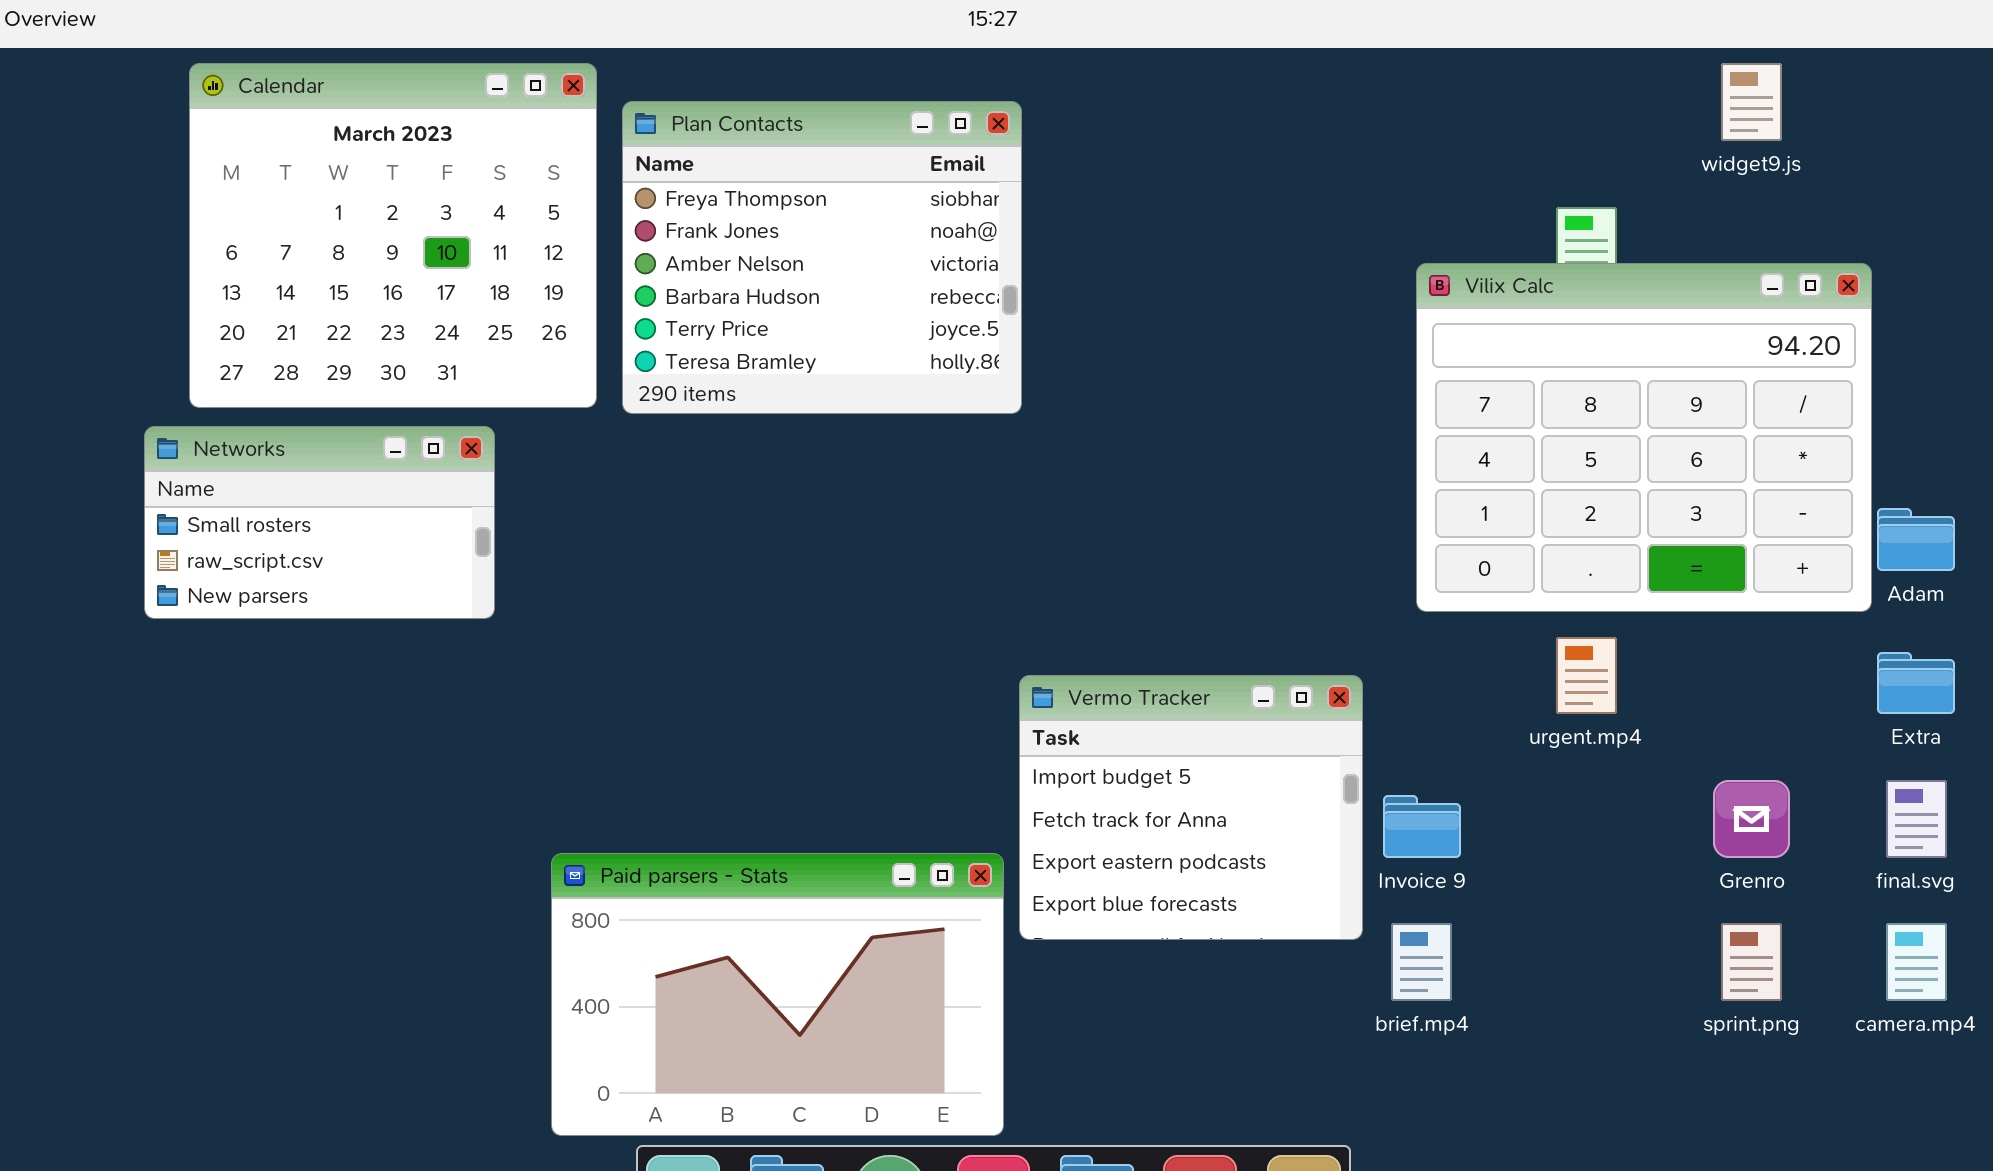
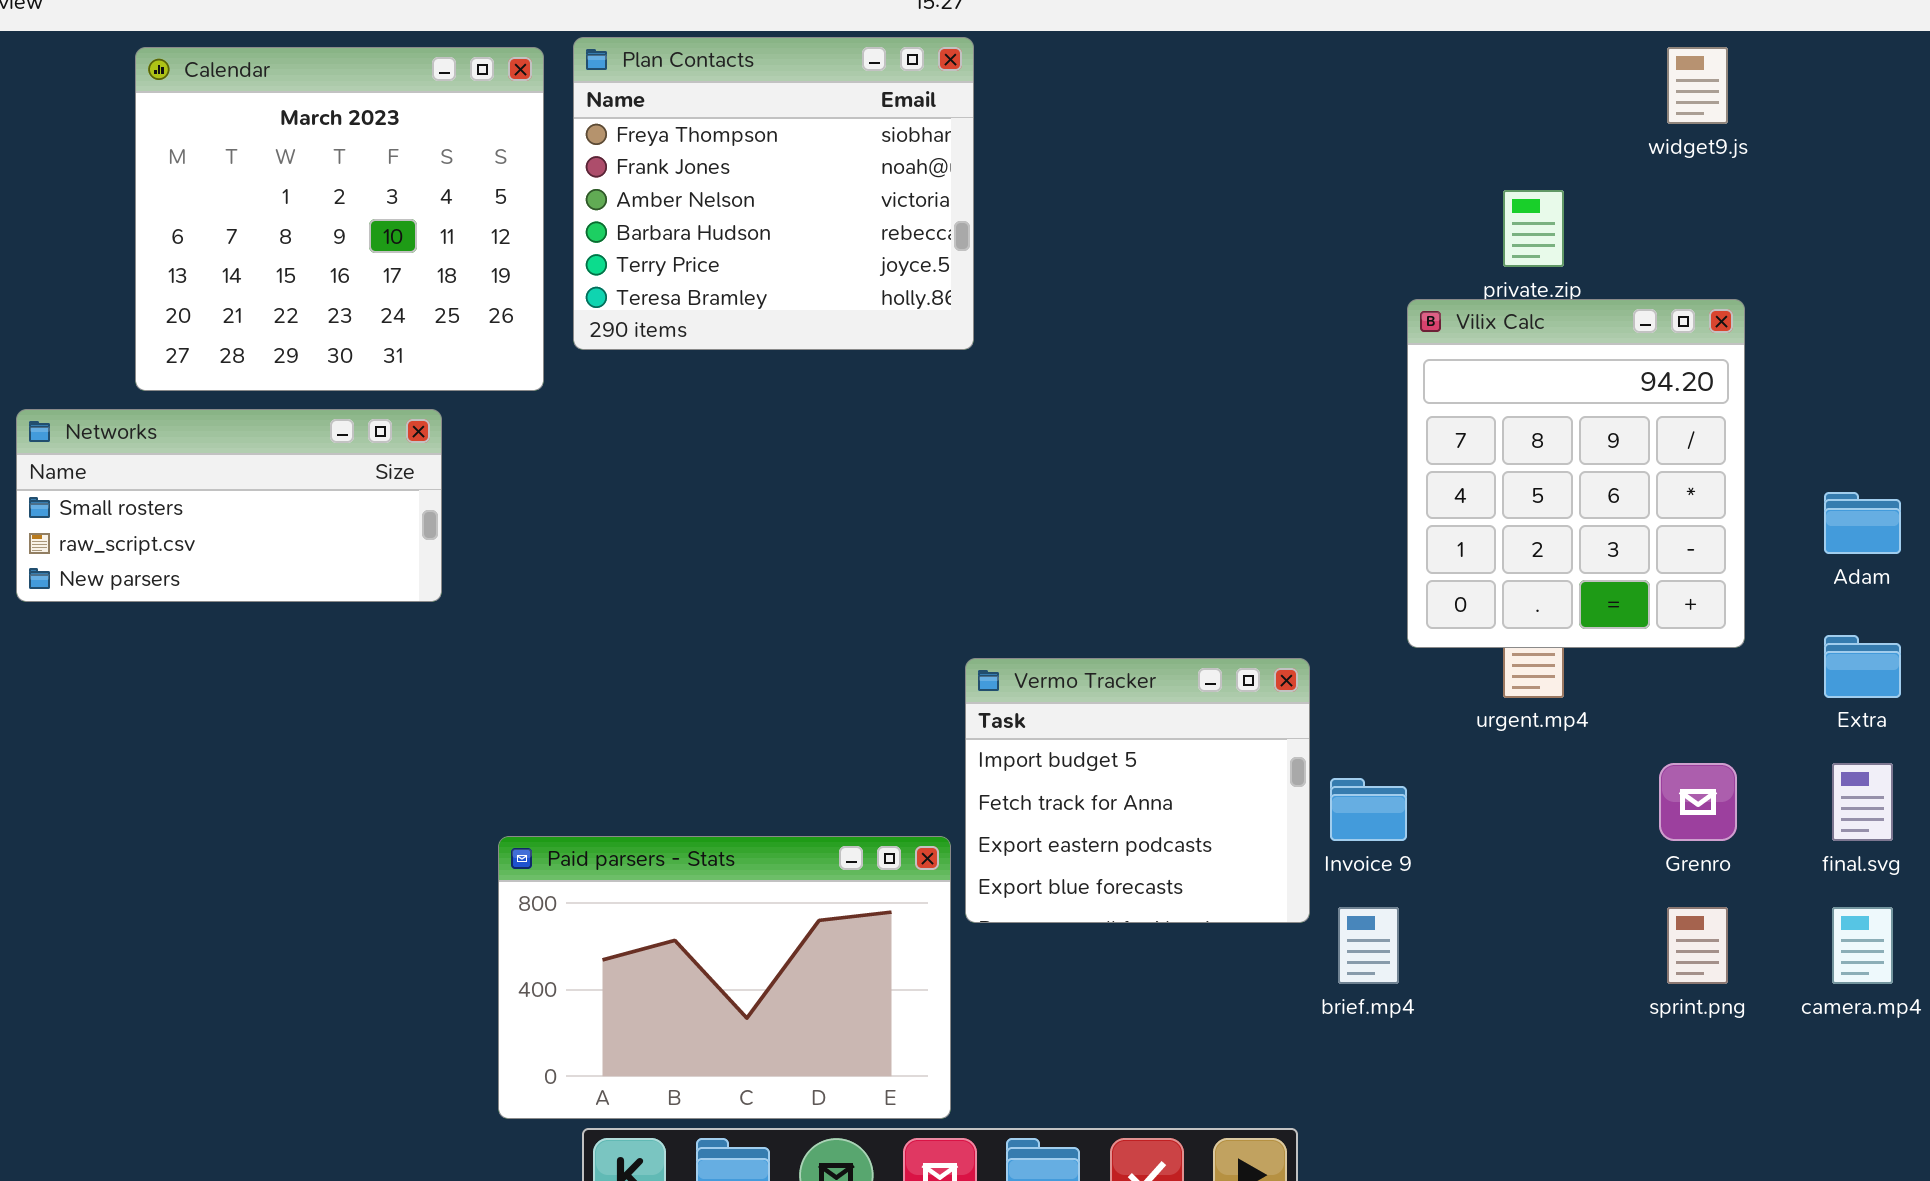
Plan Contacts: [622,101,1022,414] -> [573,37,974,350], moved
Vilix Calc: [1416,263,1872,612] -> [1407,299,1745,648], moved, resized
Networks: [144,426,495,619] -> [16,409,442,602], resized

